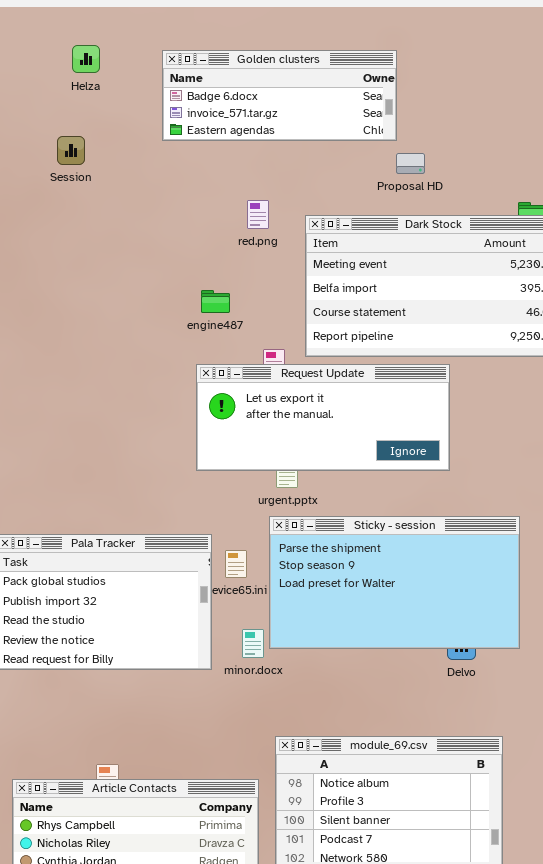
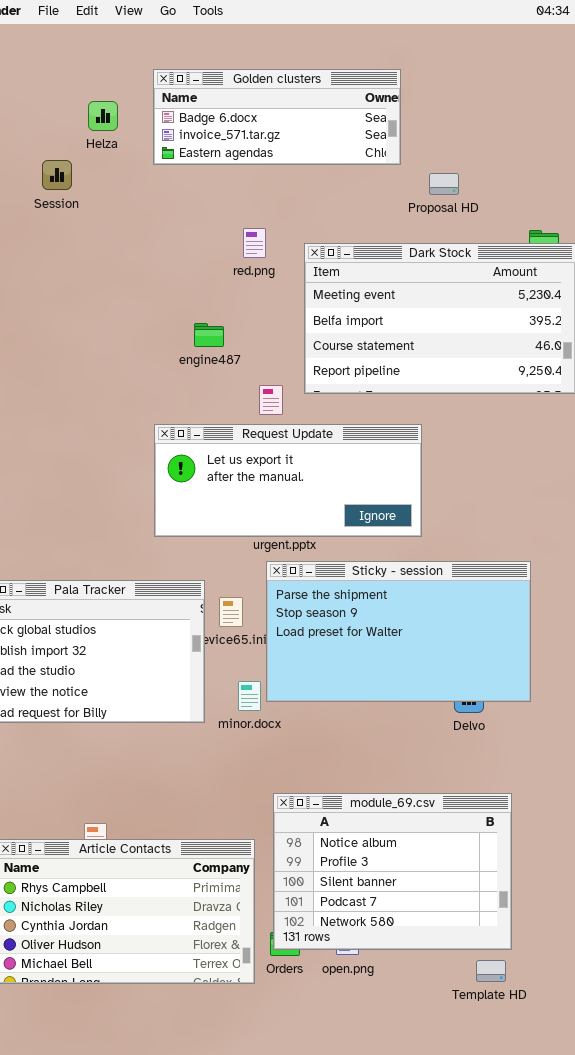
Helza: [72,45,100,73] -> [88,101,118,131], moved
Proposal HD: [396,153,425,174] -> [429,173,459,195], moved
Request Update: [196,364,450,471] -> [154,424,422,537], moved

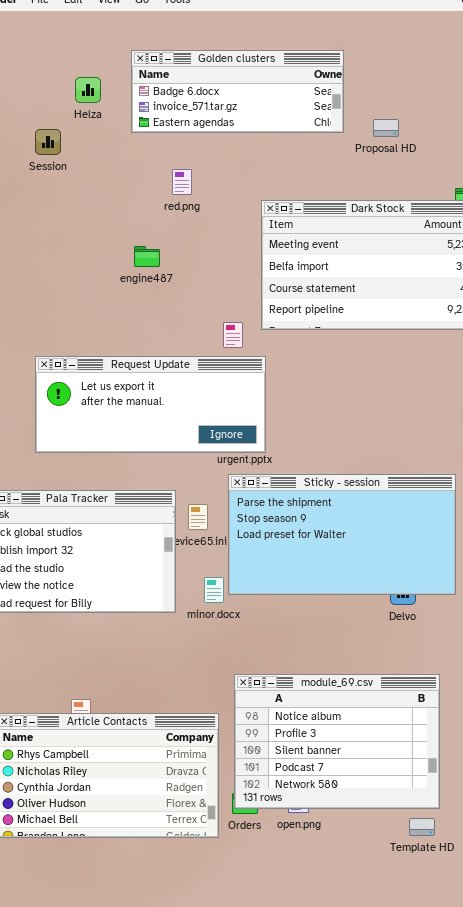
Proposal HD: [429,173,459,195] -> [373,119,399,137], moved
red.png: [243,228,266,258] -> [172,169,192,195], moved
engine487: [194,323,224,347] -> [134,246,160,267], moved
Request Update: [154,424,422,537] -> [35,356,266,453], moved

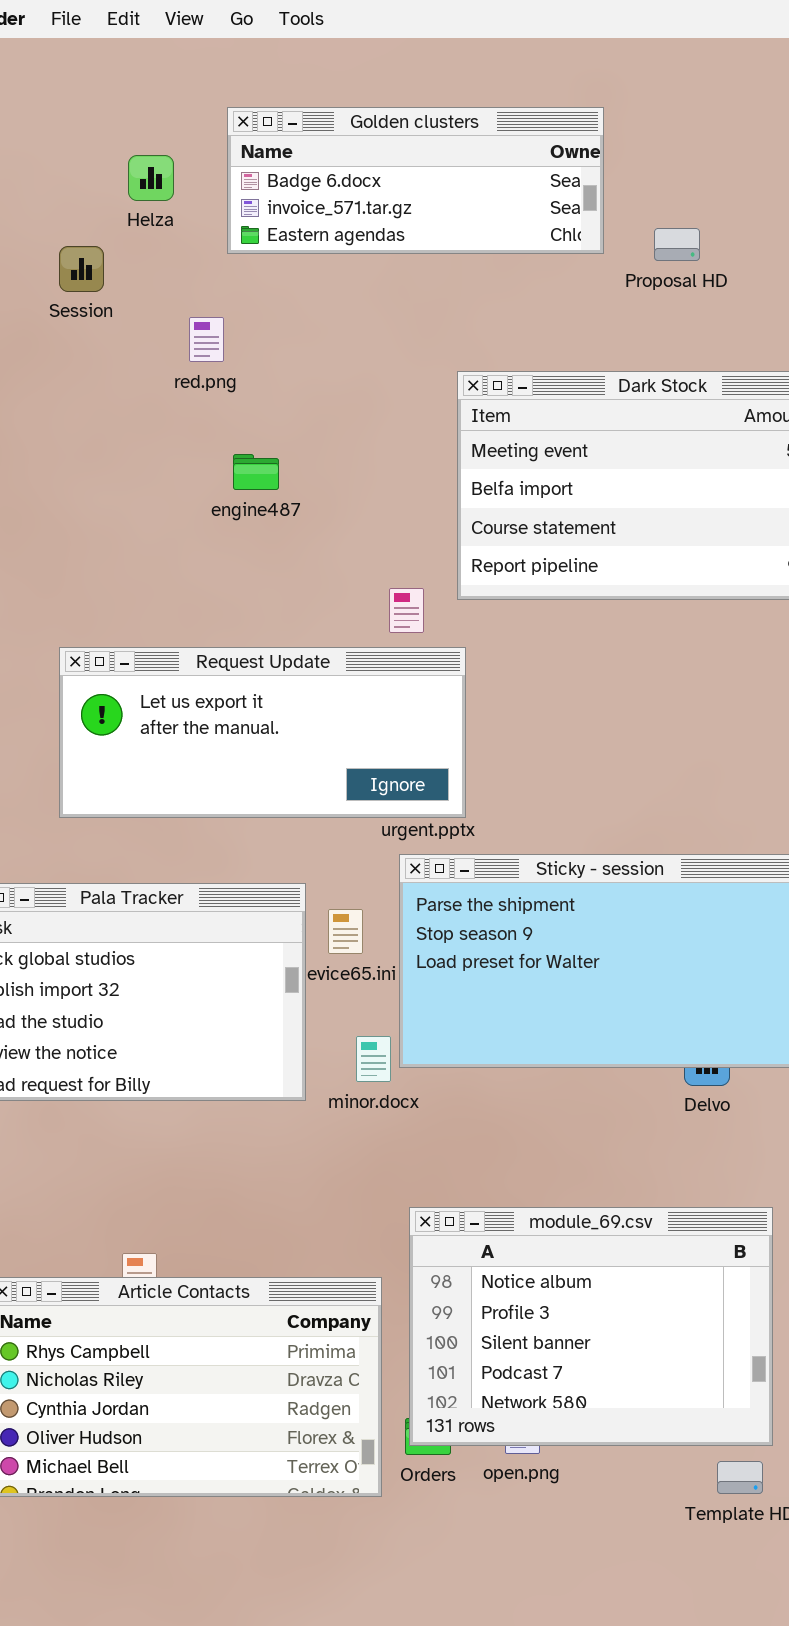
red.png: [172,169,192,195] -> [189,317,224,362], moved

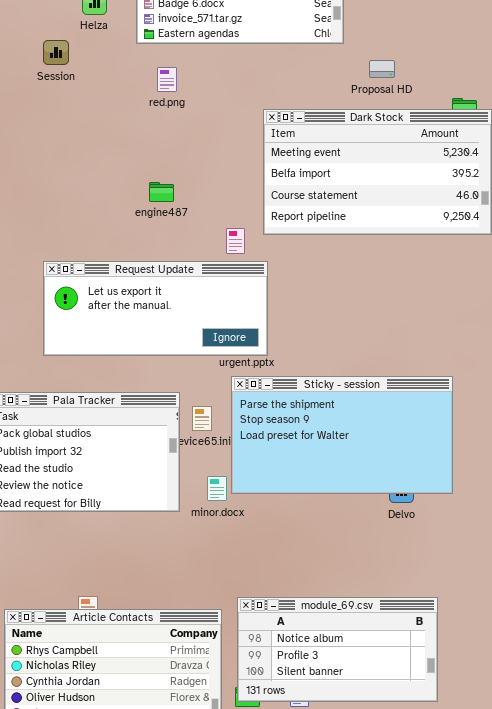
Proposal HD: [654,228,700,261] -> [369,60,395,78], moved
red.png: [189,317,224,362] -> [157,67,177,92], moved
engine487: [233,454,279,490] -> [149,182,174,202], moved
module_69.csv: [409,1207,773,1446] -> [237,597,438,702], resized

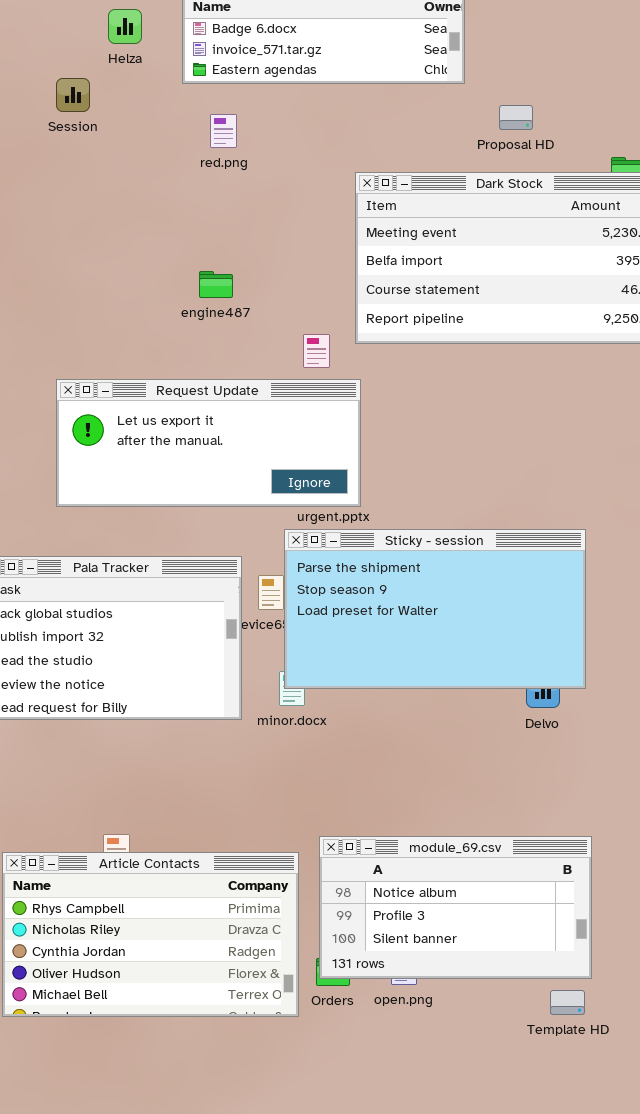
Sticky - session: [231,376,453,494] -> [284,529,586,689], moved

